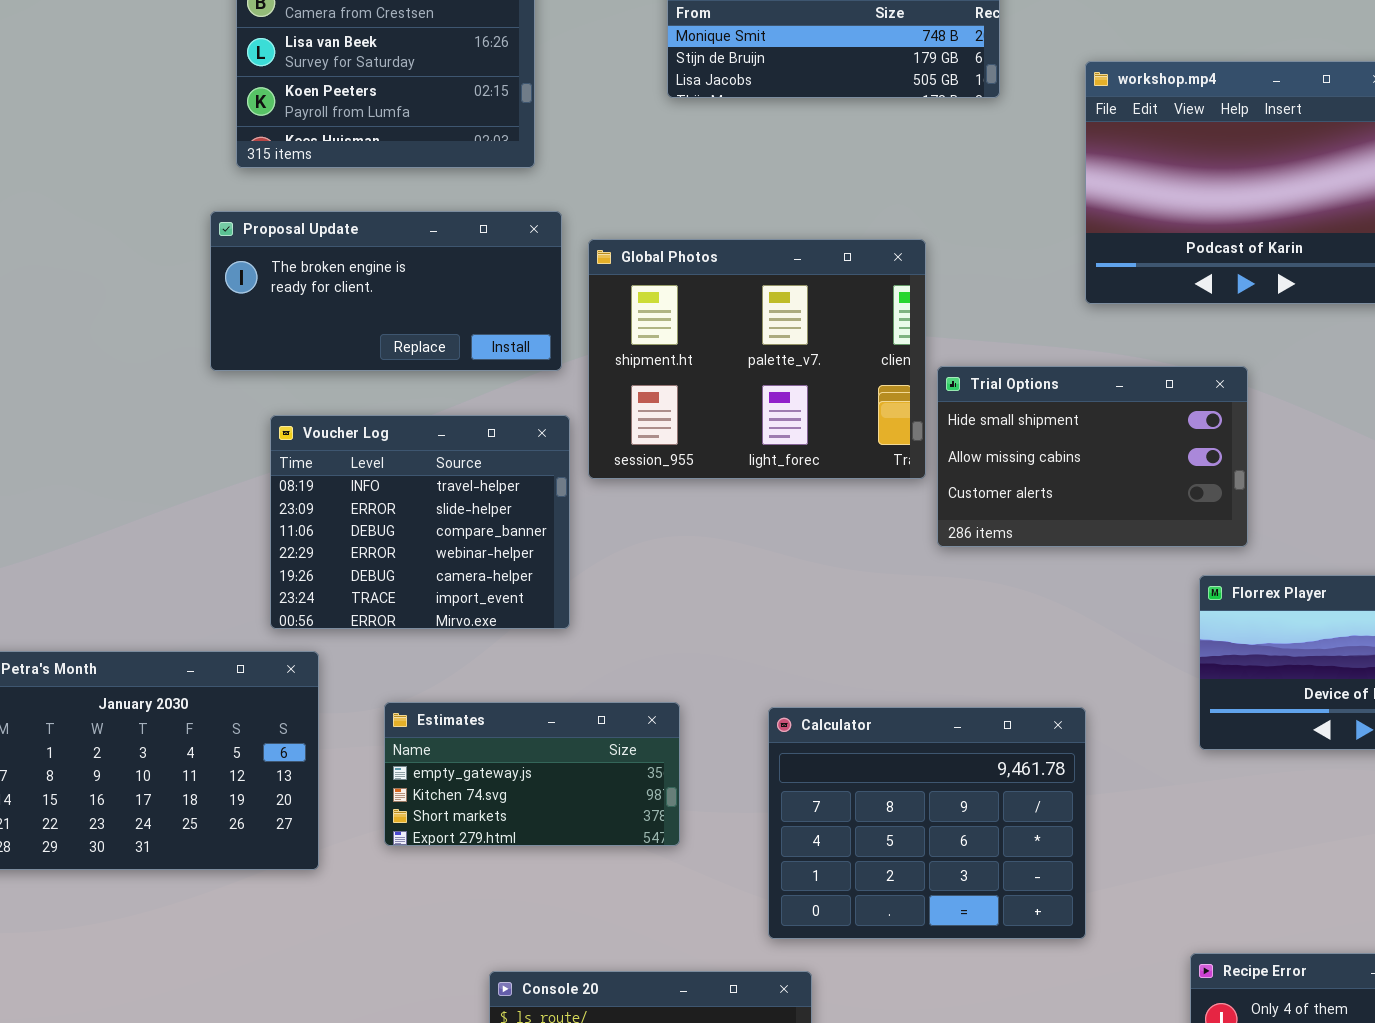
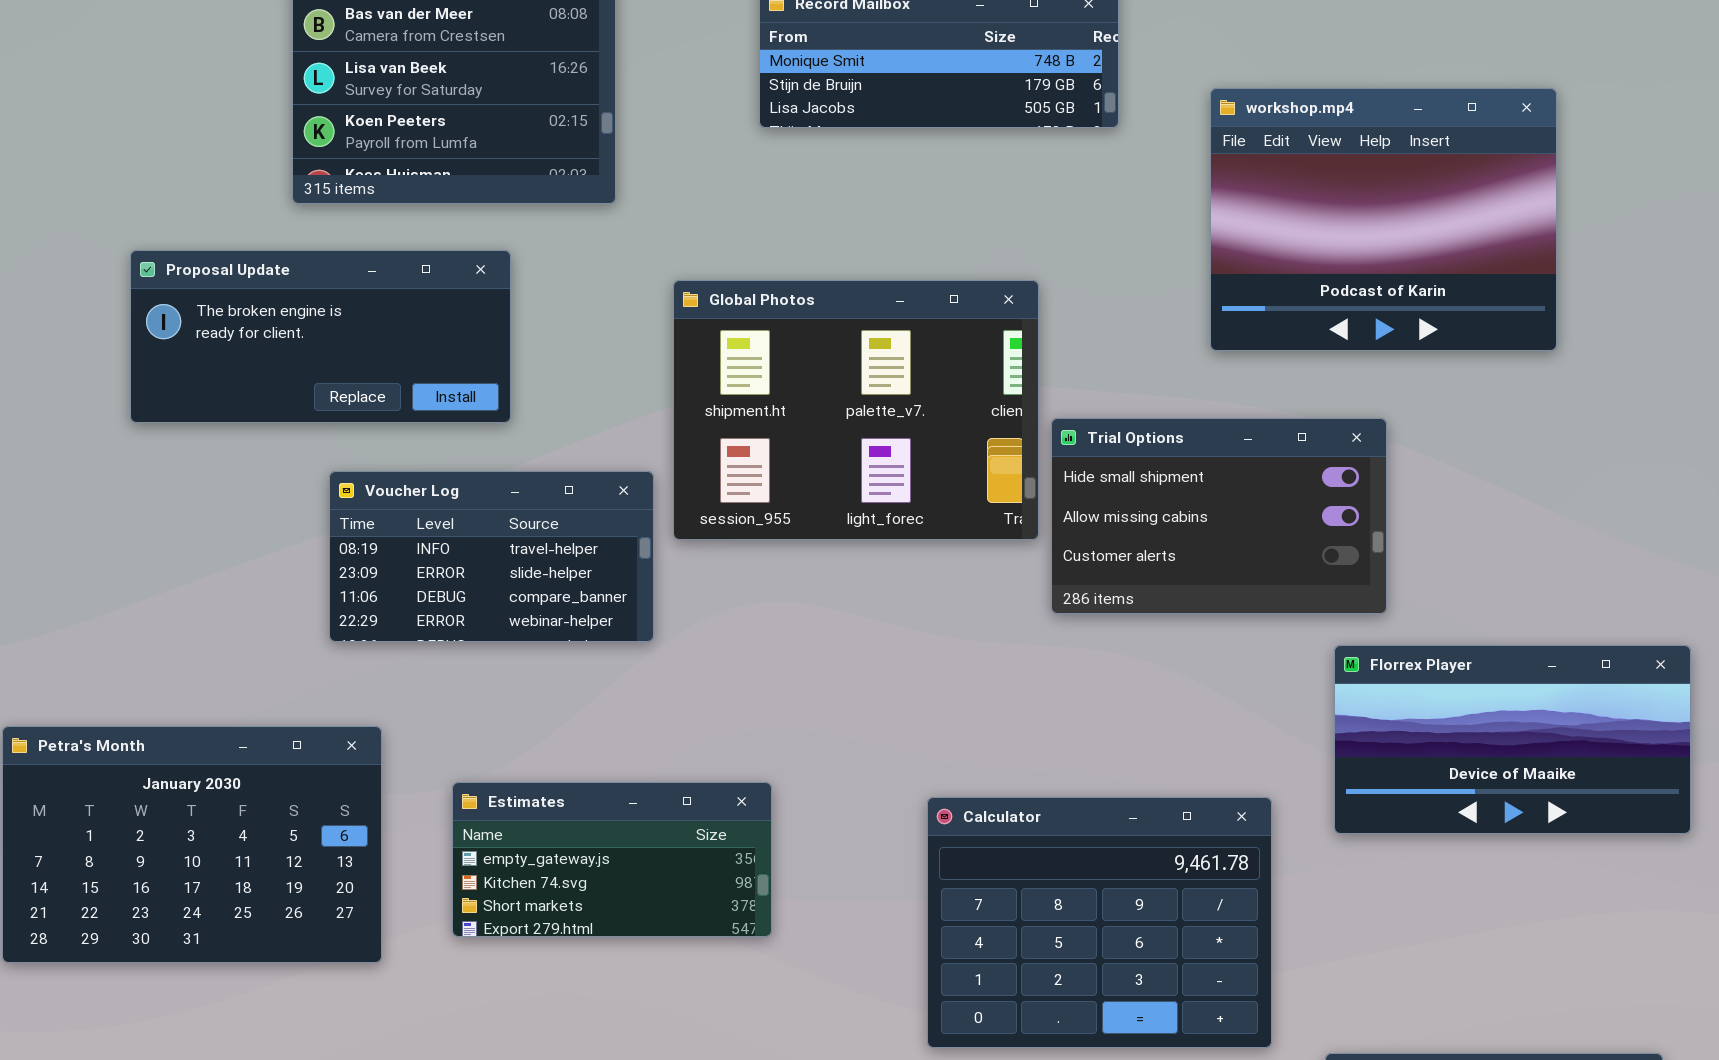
Proposal Update: [210,211,562,371] -> [130,250,511,423], moved
Voucher Log: [270,415,570,629] -> [329,471,654,642], resized
Calculator: [768,707,1086,939] -> [927,797,1272,1048], moved

